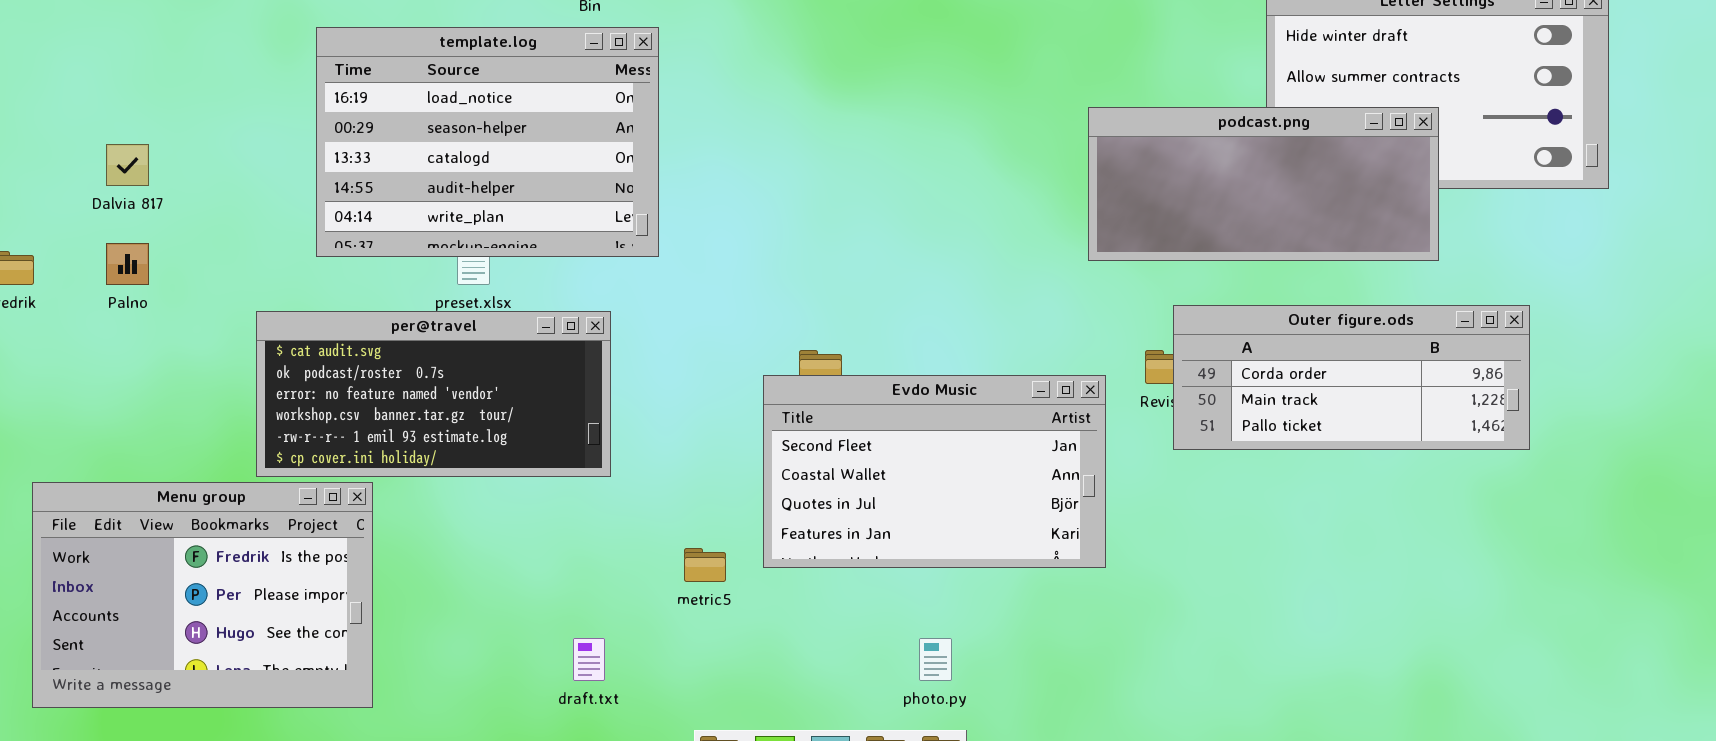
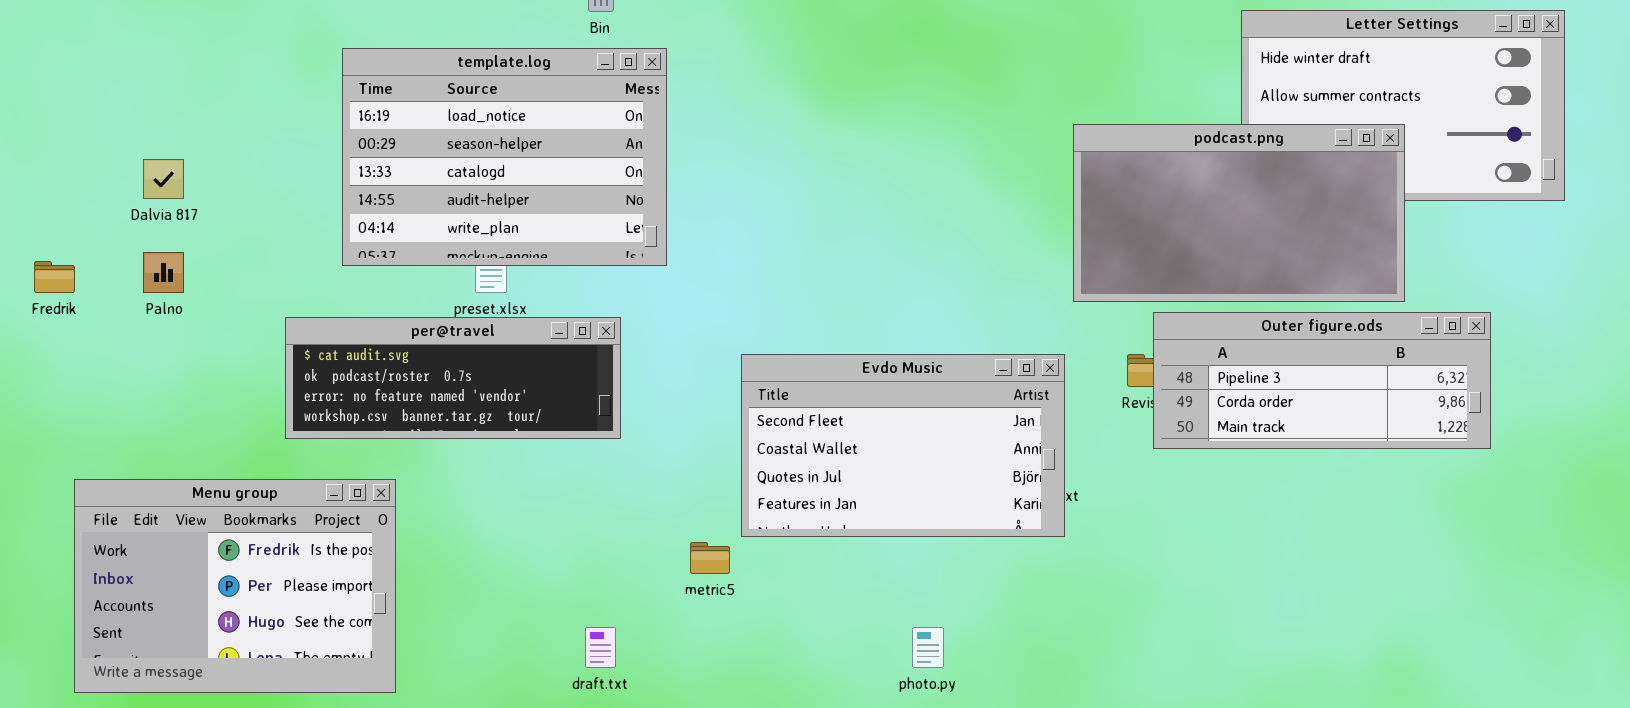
podcast.png: [1088,107,1439,261] -> [1073,124,1405,302], resized
Outer figure.ods: [1173,305,1530,450] -> [1153,312,1491,449], scrolled up 1 row
per@travel: [256,311,611,477] -> [285,317,621,439], resized
Evdo Music: [763,375,1106,568] -> [741,354,1065,537], moved

